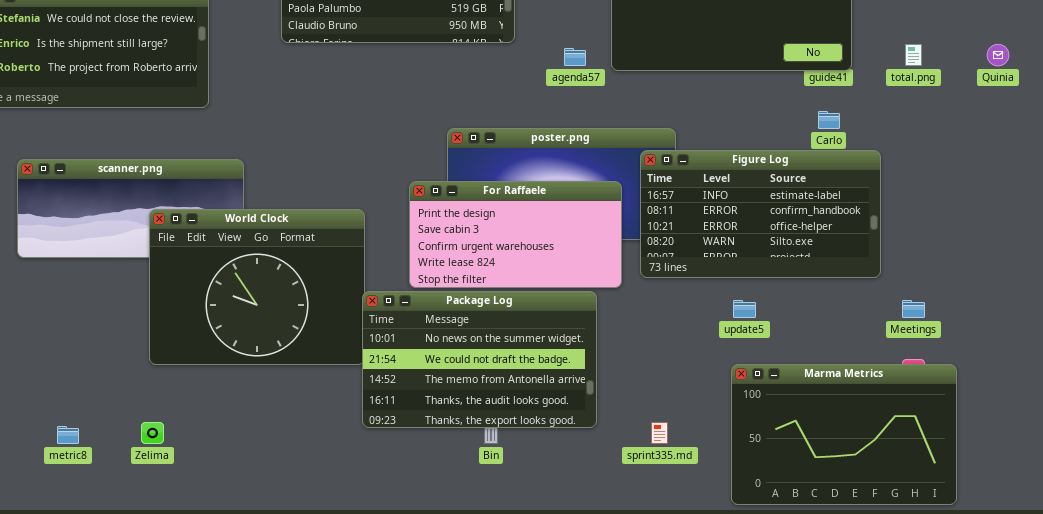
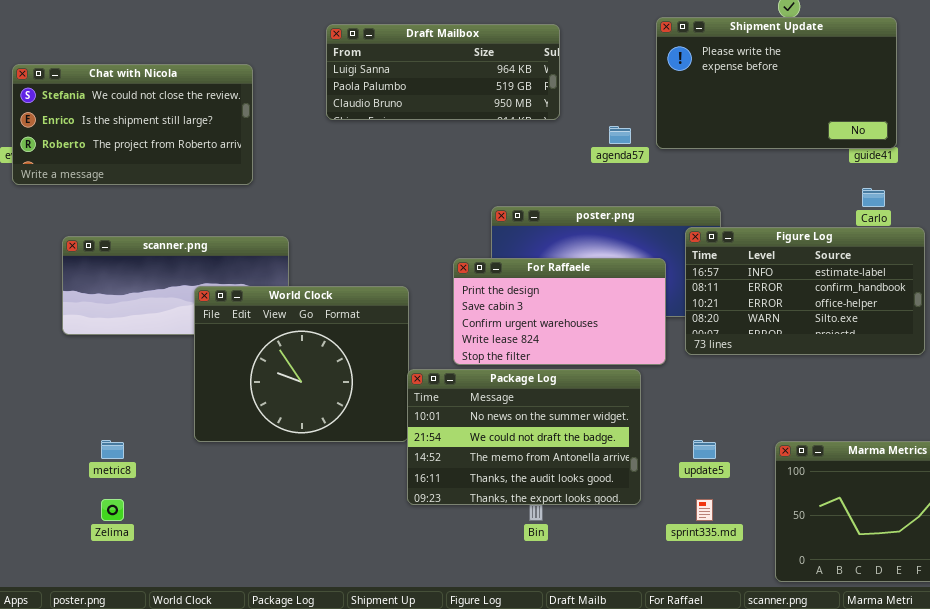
update5: [733,300,756,318] -> [693,440,716,459], moved
Zelima: [141,422,164,444] -> [101,499,124,521], moved
metric8: [57,426,79,444] -> [101,440,124,459], moved

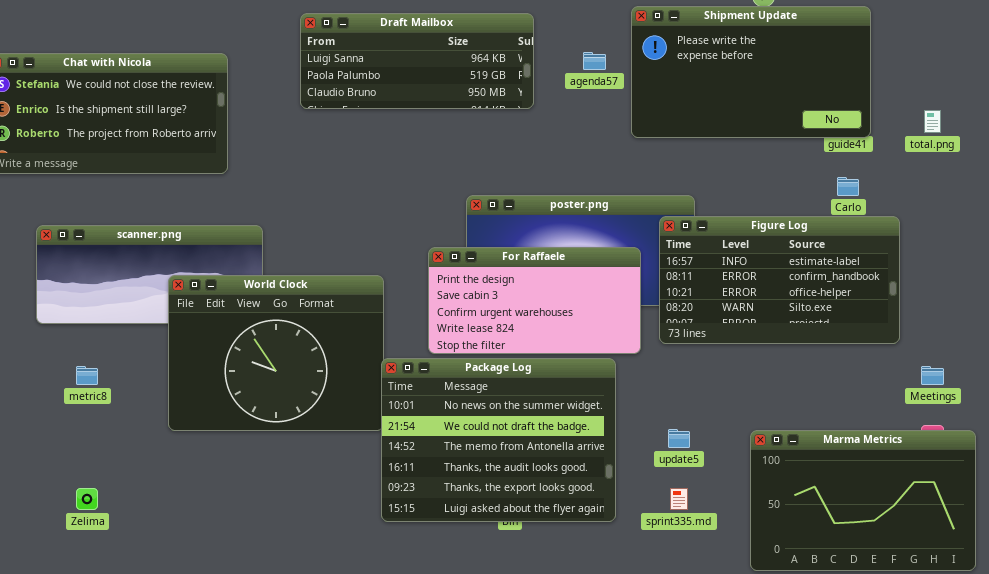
agenda57: [609,126,631,144] -> [583,52,606,70], moved
Package Log: [407,369,641,505] -> [381,358,616,522], resized
metric8: [101,440,124,459] -> [76,366,98,385], moved

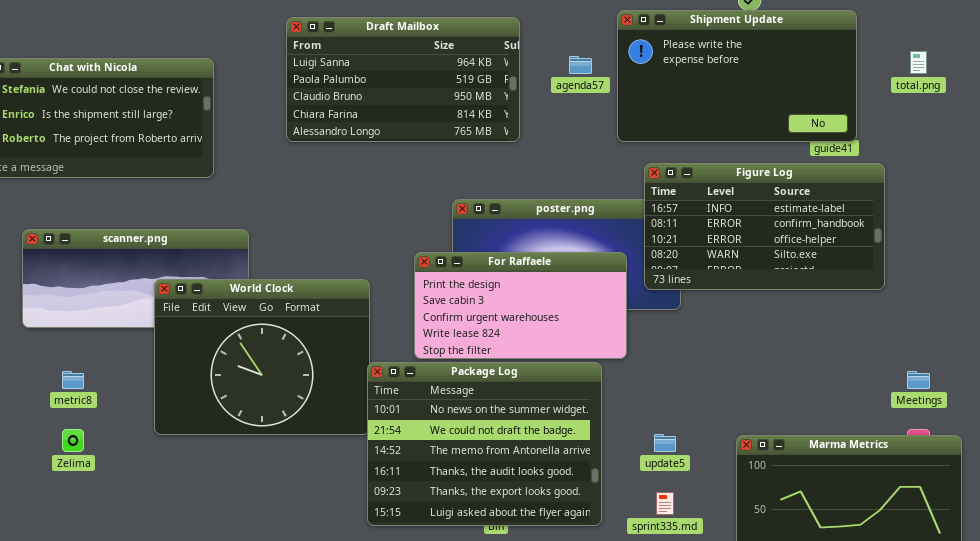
Draft Mailbox: [300,13,534,109] -> [286,17,520,142], resized
total.png: [924,110,941,133] -> [910,51,927,74], moved
Figure Log: [659,216,900,344] -> [644,163,885,290], moved
Zelima: [76,488,98,510] -> [62,429,84,452], moved

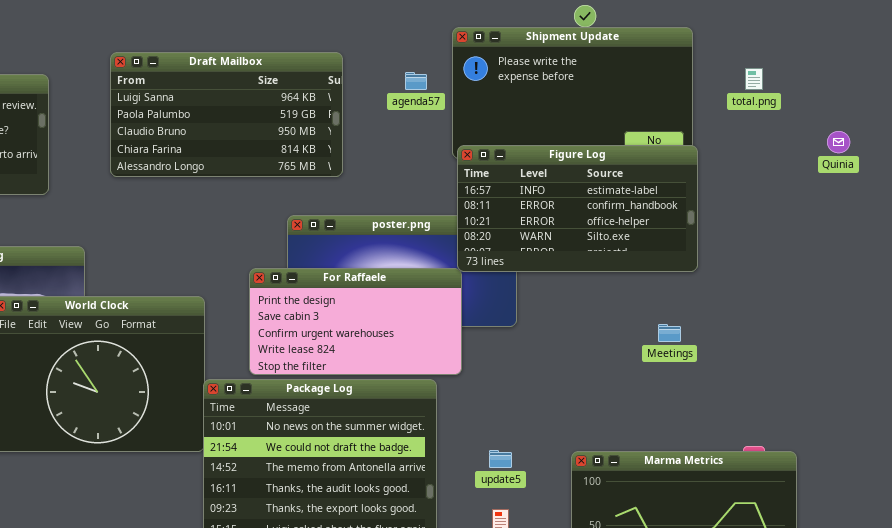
Draft Mailbox: [286,17,520,142] -> [110,52,343,177], moved
Figure Log: [644,163,885,290] -> [457,145,698,272], moved
Meetings: [907,371,930,389] -> [658,324,681,342], moved

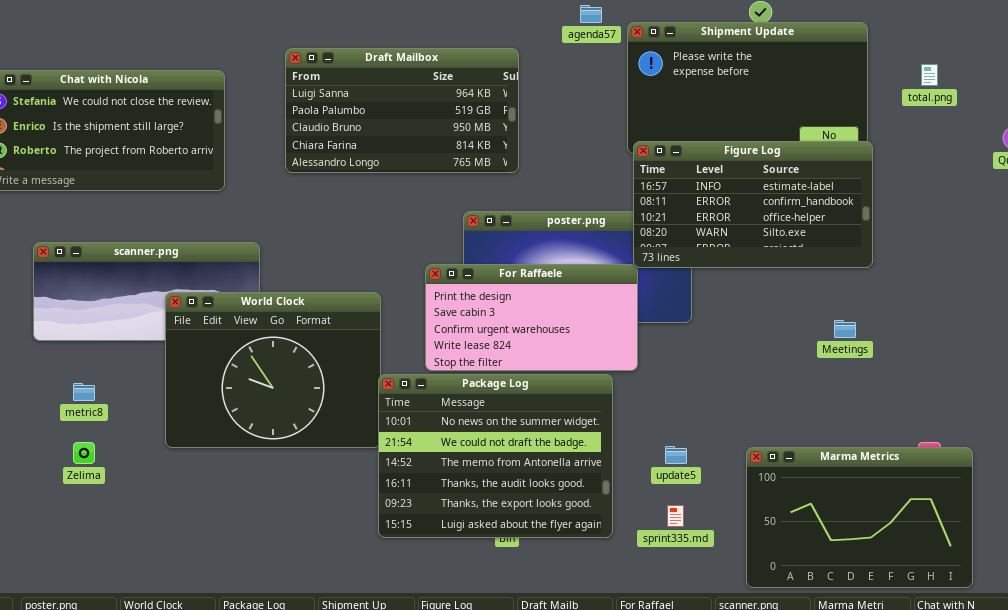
agenda57: [405,72,427,90] -> [580,5,602,23], moved

